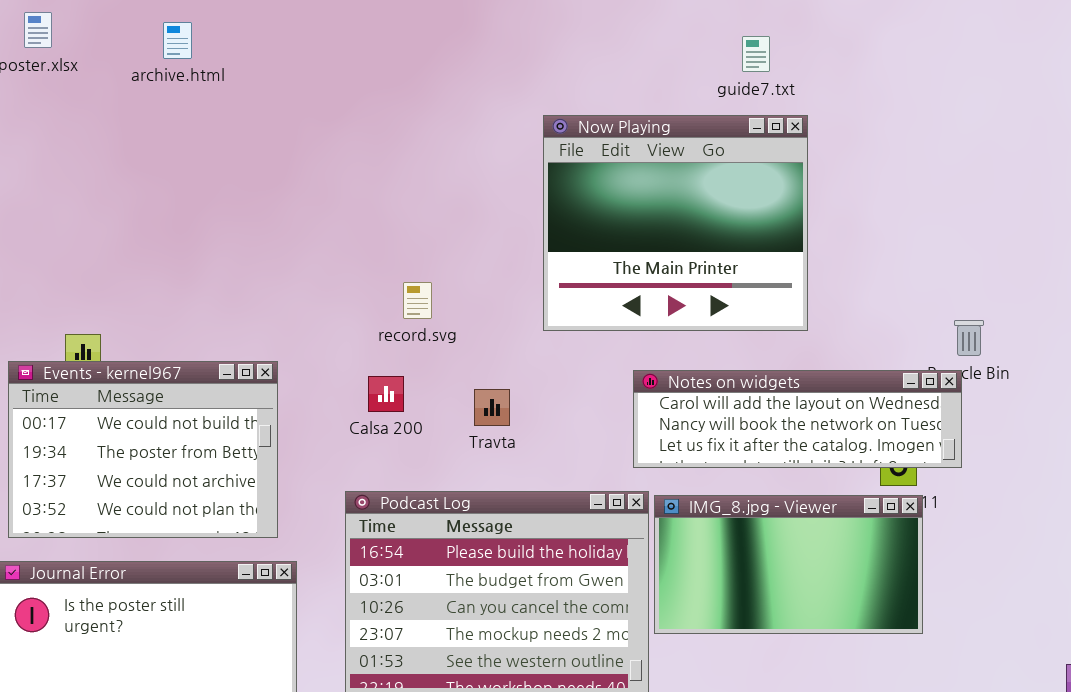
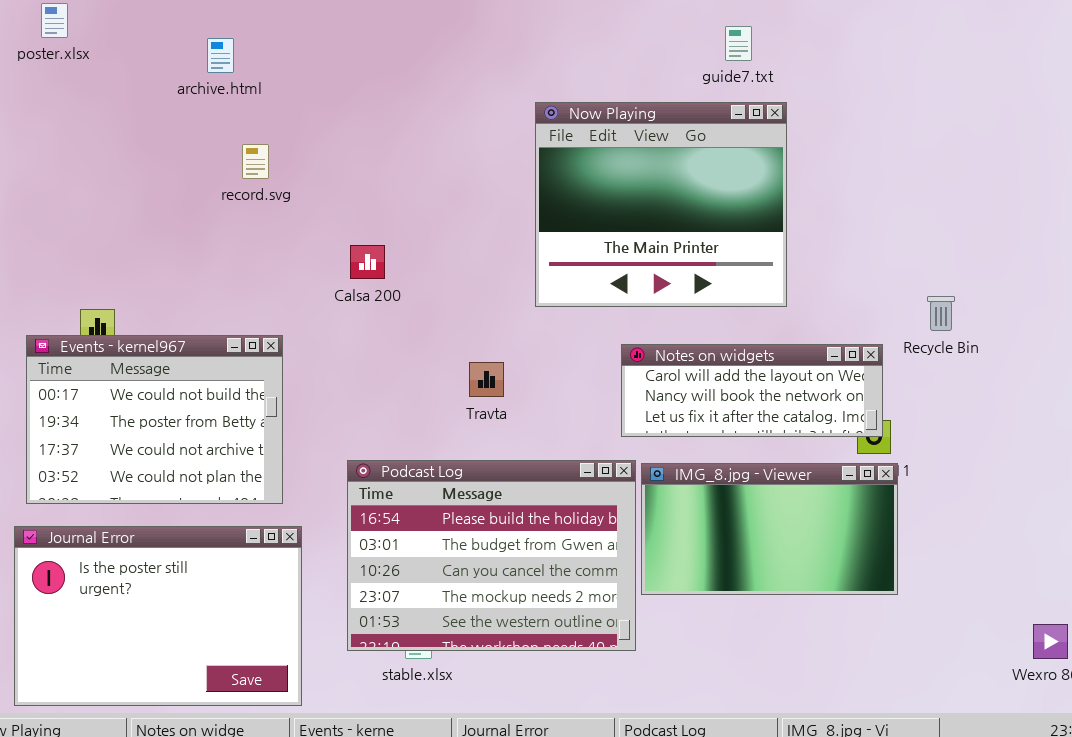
archive.html: [163,22,192,59] -> [207,38,234,73], moved
record.svg: [403,282,432,319] -> [242,144,269,179], moved
Notes on widgets: [633,370,962,468] -> [621,344,883,437], resized
Calsa 200: [368,376,404,412] -> [350,245,385,279], moved

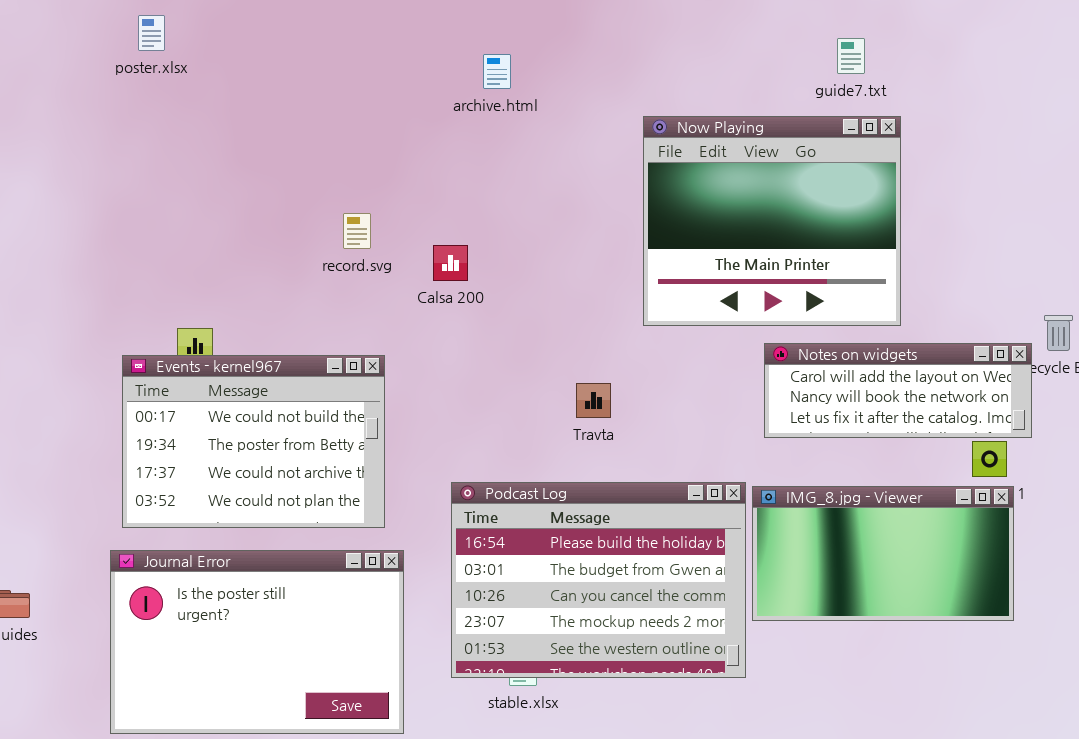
archive.html: [207,38,234,73] -> [483,54,511,89], moved
record.svg: [242,144,269,179] -> [343,213,371,249], moved
Calsa 200: [350,245,385,279] -> [433,245,468,281], moved
Notes on widgets: [621,344,883,437] -> [764,343,1032,438], moved

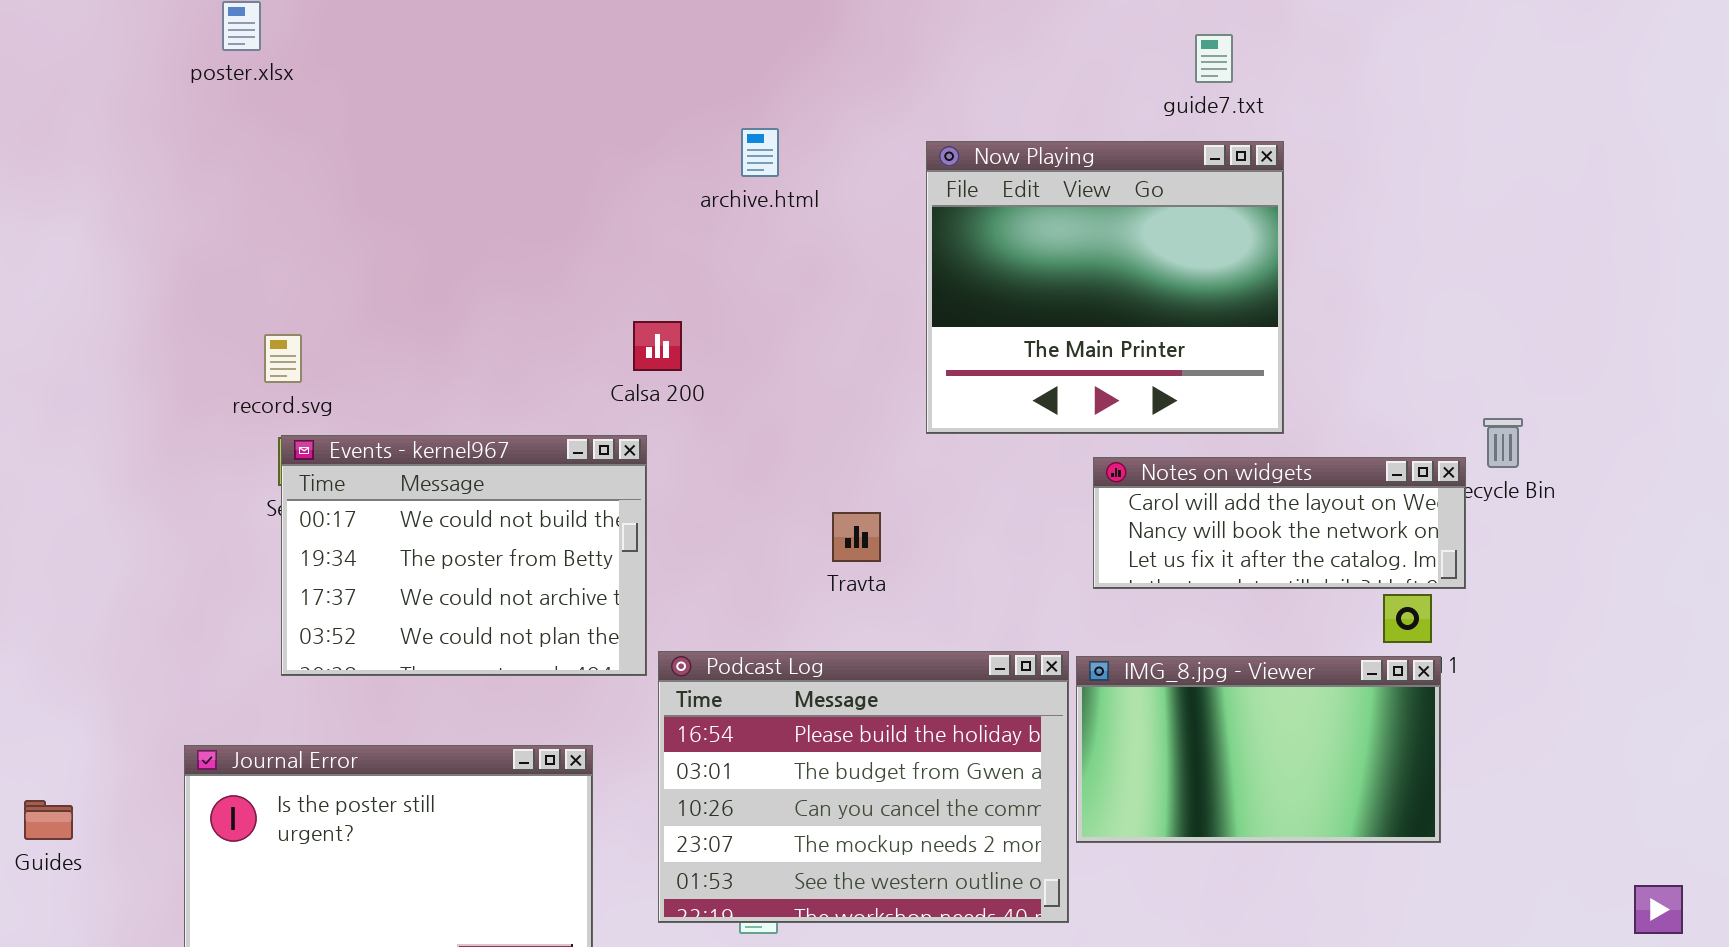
archive.html: [483,54,511,89] -> [741,128,779,177], moved
record.svg: [343,213,371,249] -> [264,334,302,383], moved
Events - kernel967: [122,355,385,528] -> [281,435,647,676], moved

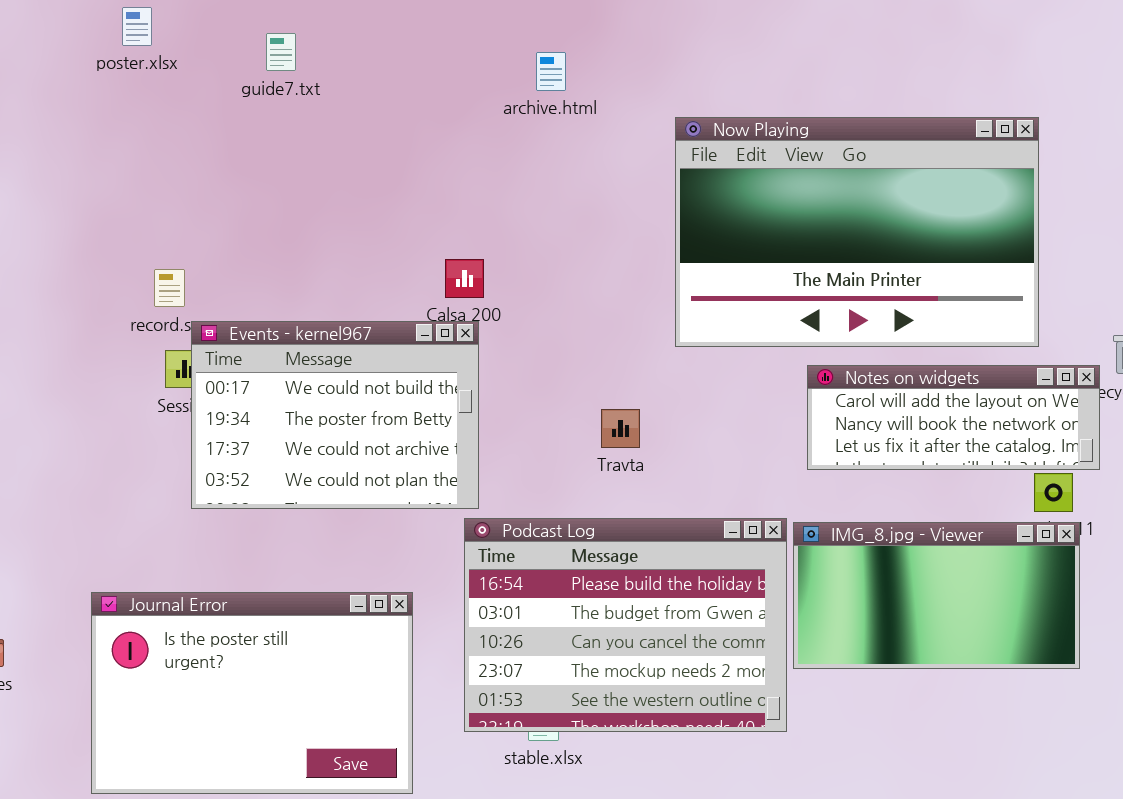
guide7.txt: [1195,34,1233,83] -> [266,33,296,71], moved
archive.html: [741,128,779,177] -> [536,52,566,91], moved
Now Playing: [926,141,1284,434] -> [675,117,1039,347], resized
Events - kernel967: [281,435,647,676] -> [191,321,479,509], moved

